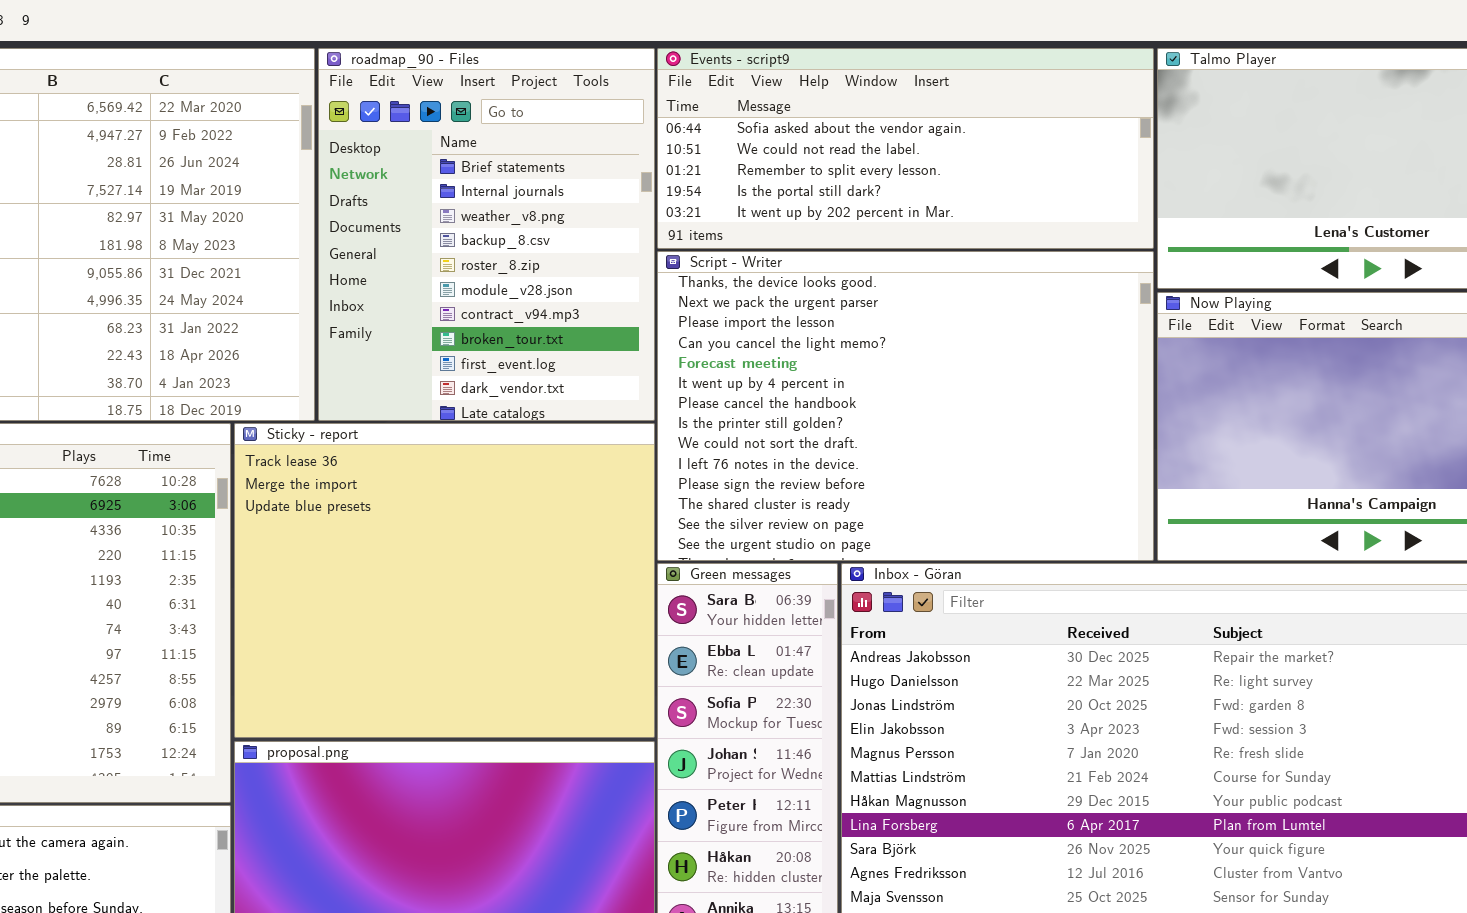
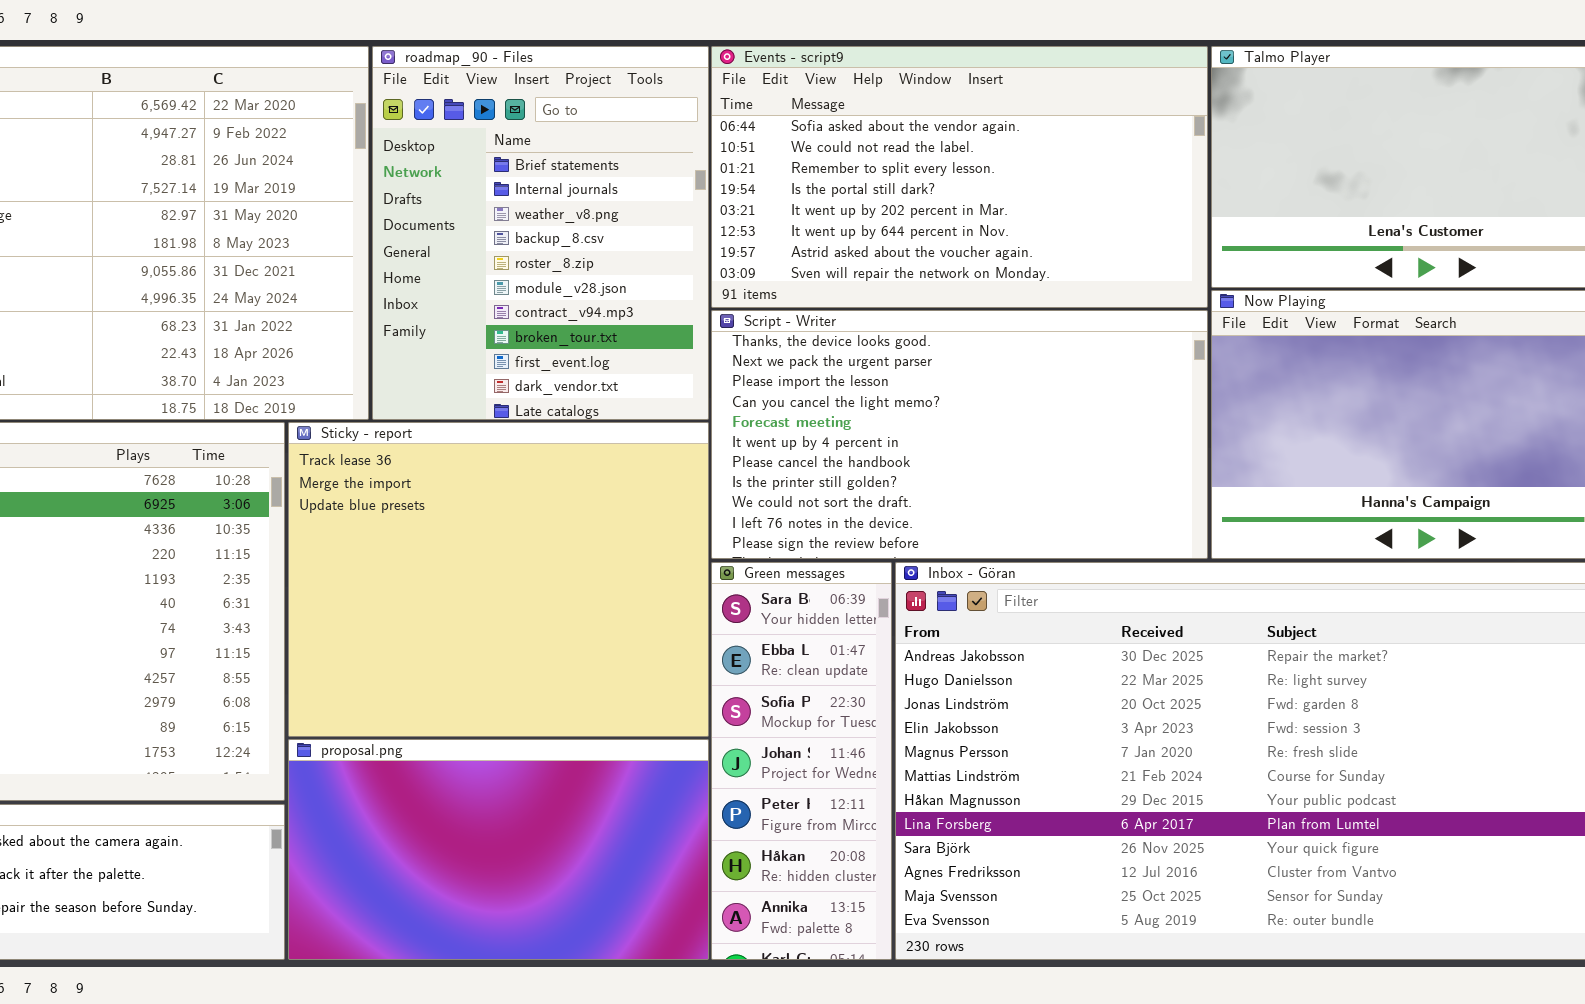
Events - script9: [657,48,1154,249] -> [711,46,1208,308], resized
Script - Writer: [657,251,1154,561] -> [711,310,1208,559], resized

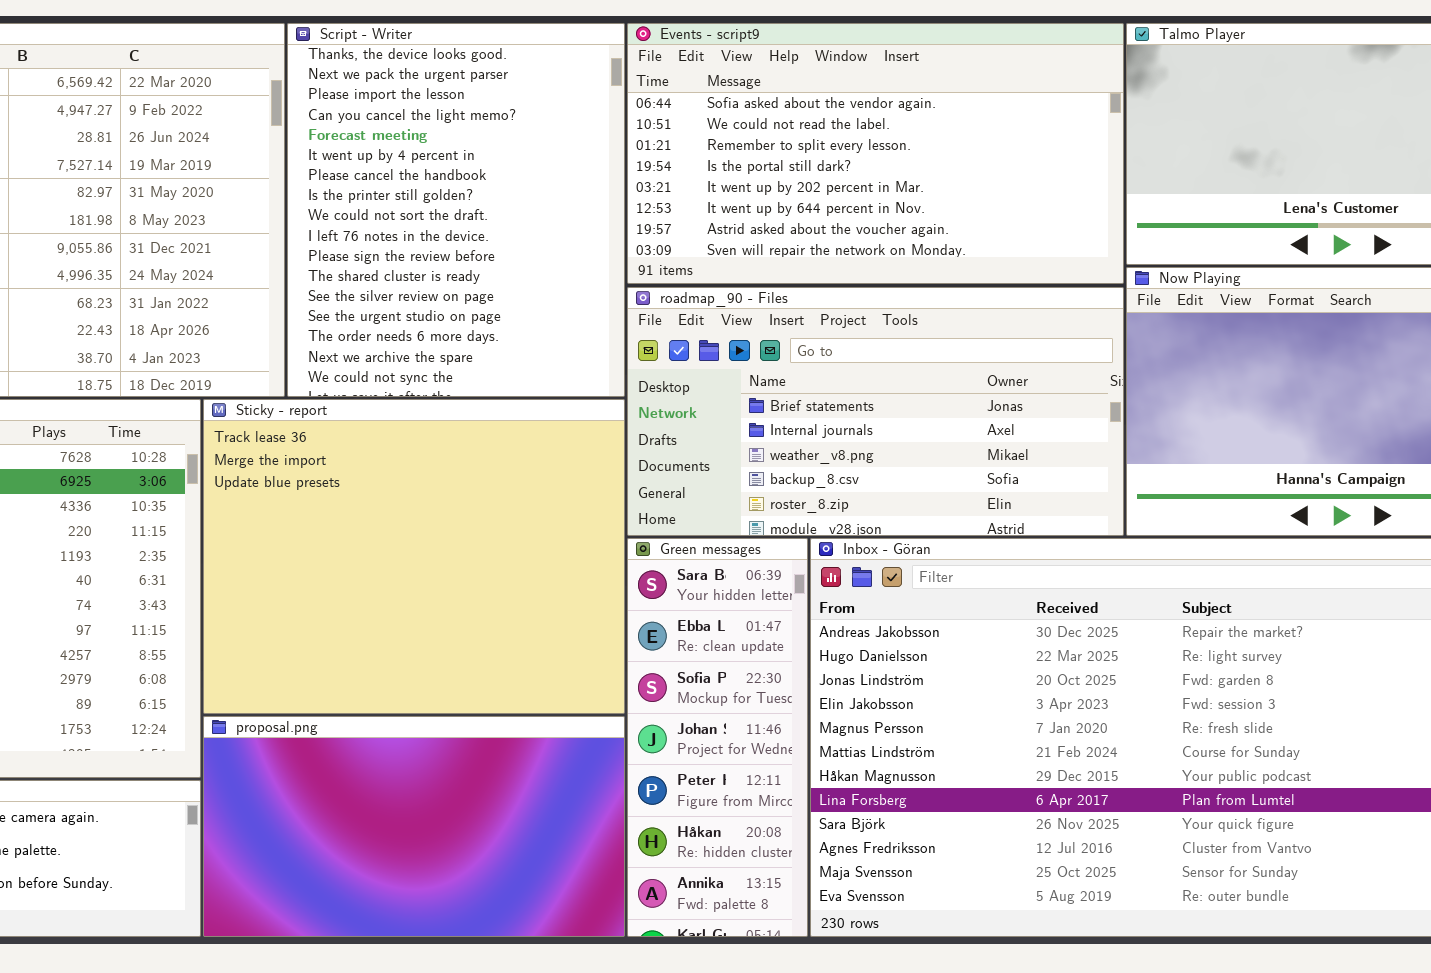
roadmap_90 - Files: [372,46,709,420] -> [627,287,1124,536], moved, resized
Script - Writer: [711,310,1208,559] -> [287,23,625,397], moved, resized

